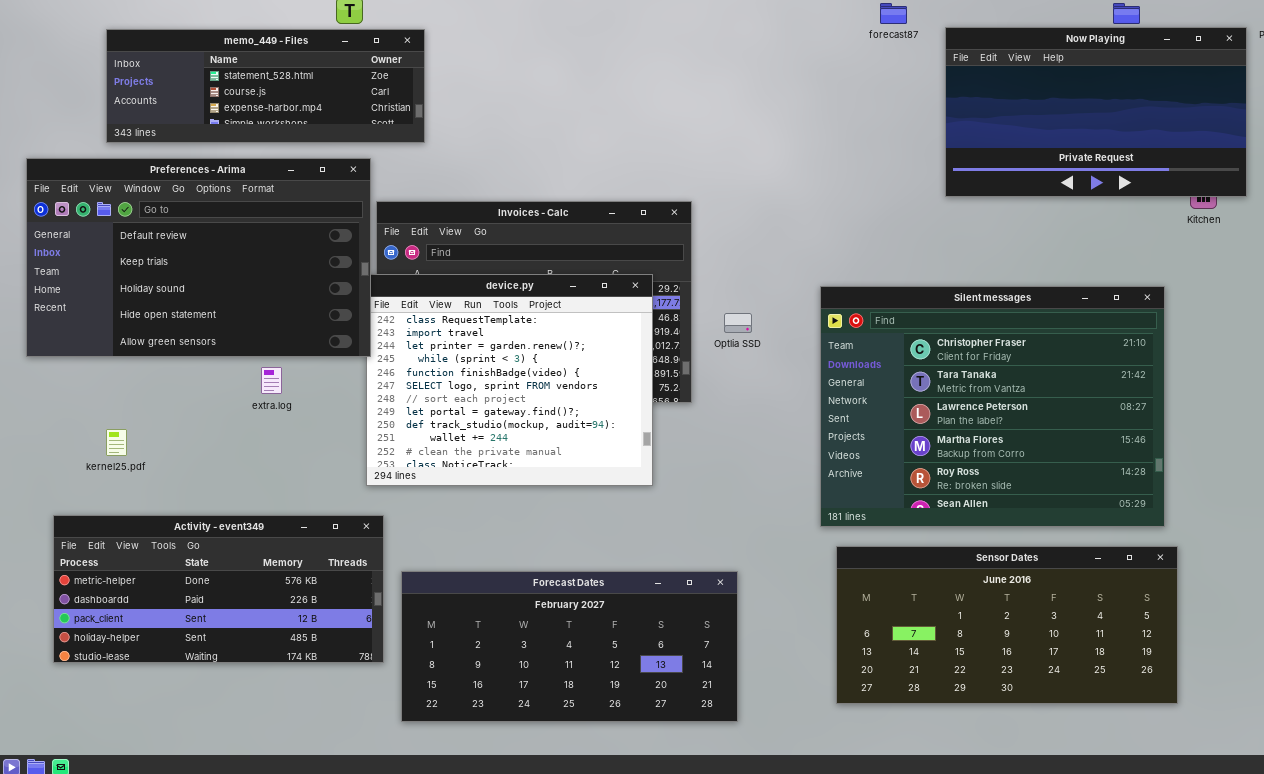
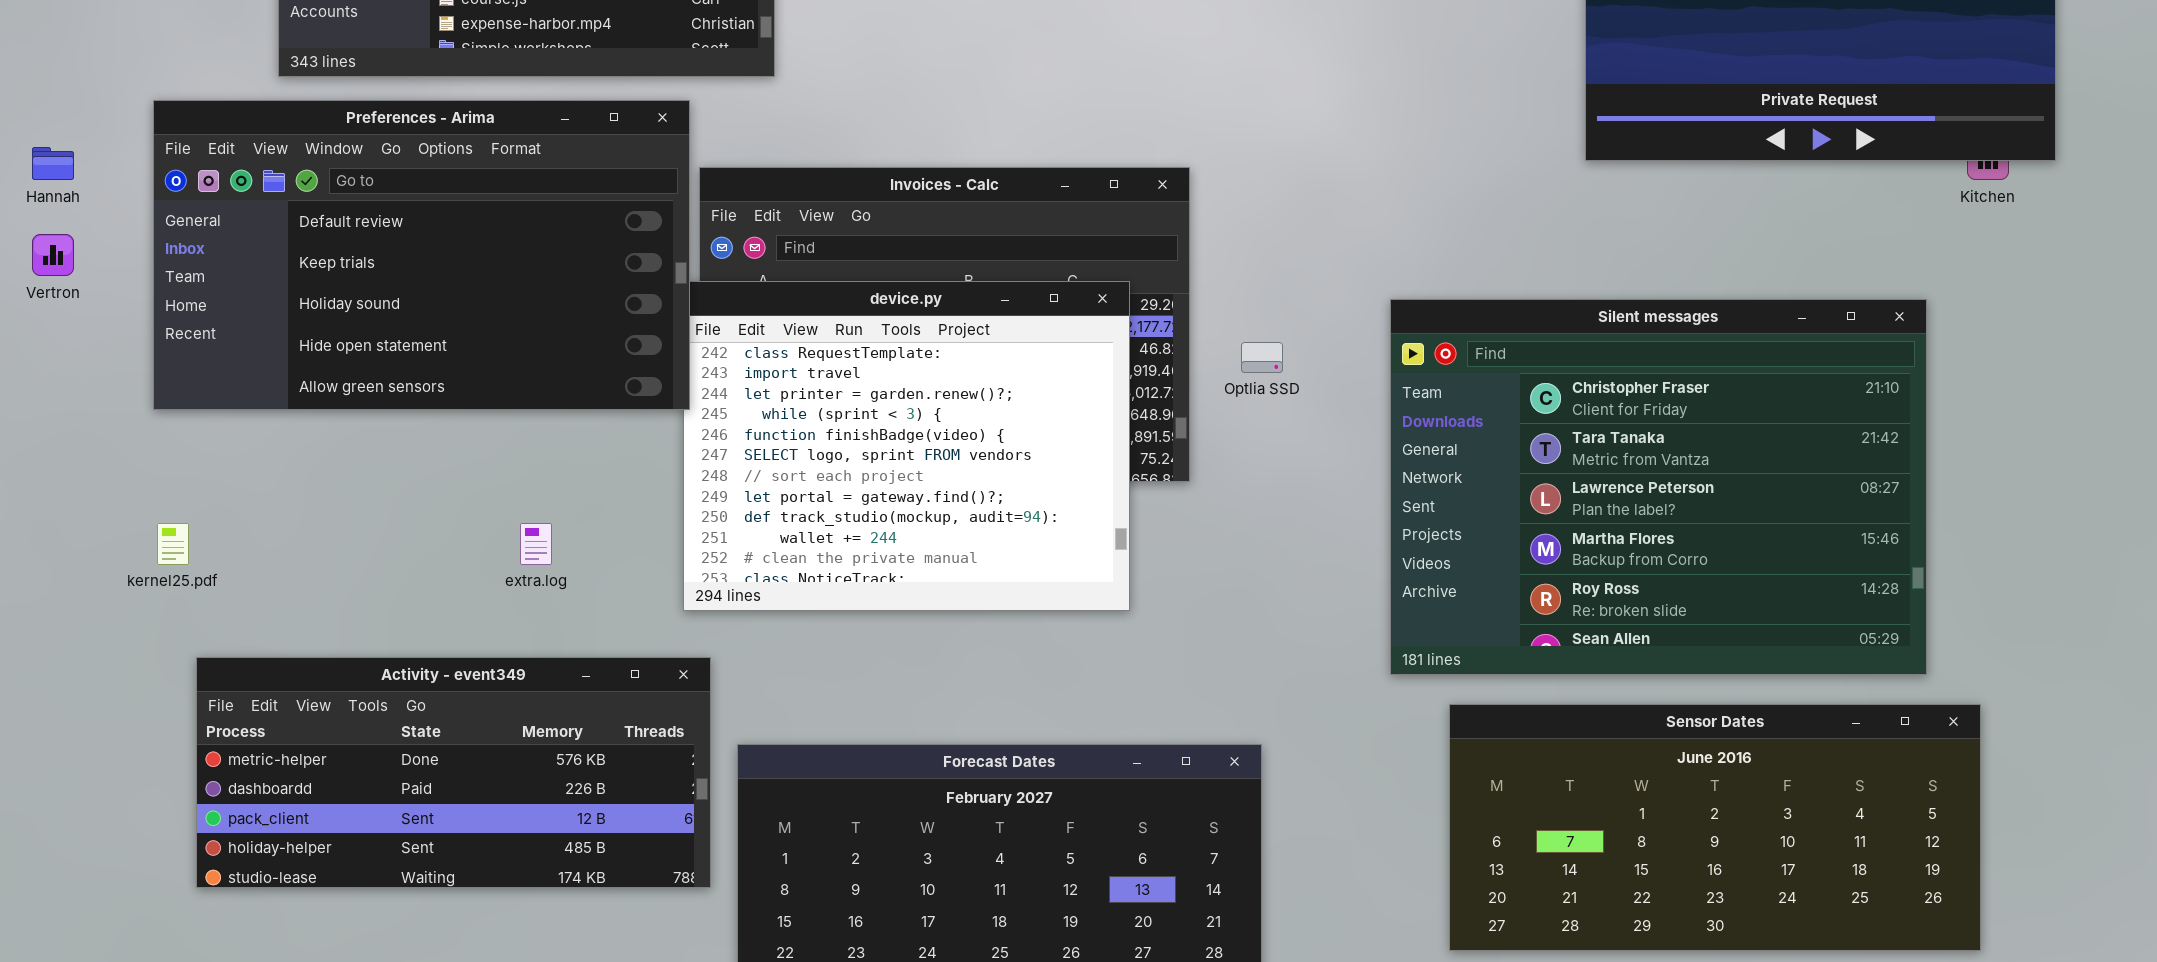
extra.log: [261,367,282,394] -> [520,523,552,565], moved
kernel25.pdf: [106,429,127,456] -> [157,523,189,565], moved
Sensor Dates: [836,546,1178,704] -> [1449,704,1981,951], moved

